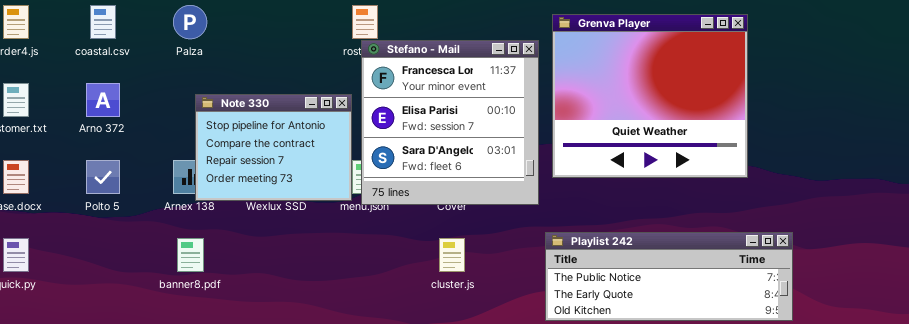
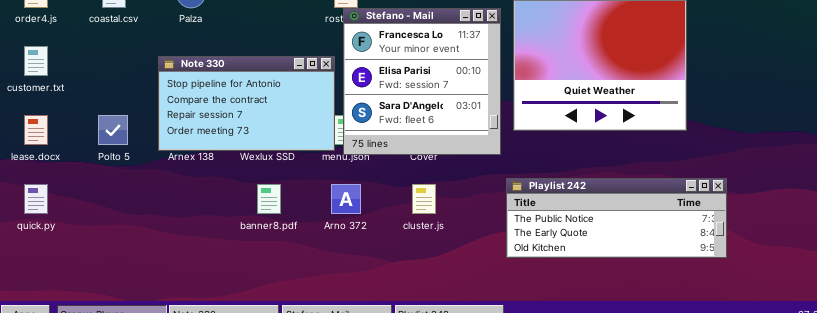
Arno 372: [86,83,120,117] -> [331,184,361,214], moved
Note 330: [195,94,352,201] -> [158,56,335,151], resized
banner8.pdf: [177,238,204,272] -> [257,184,281,214], moved

